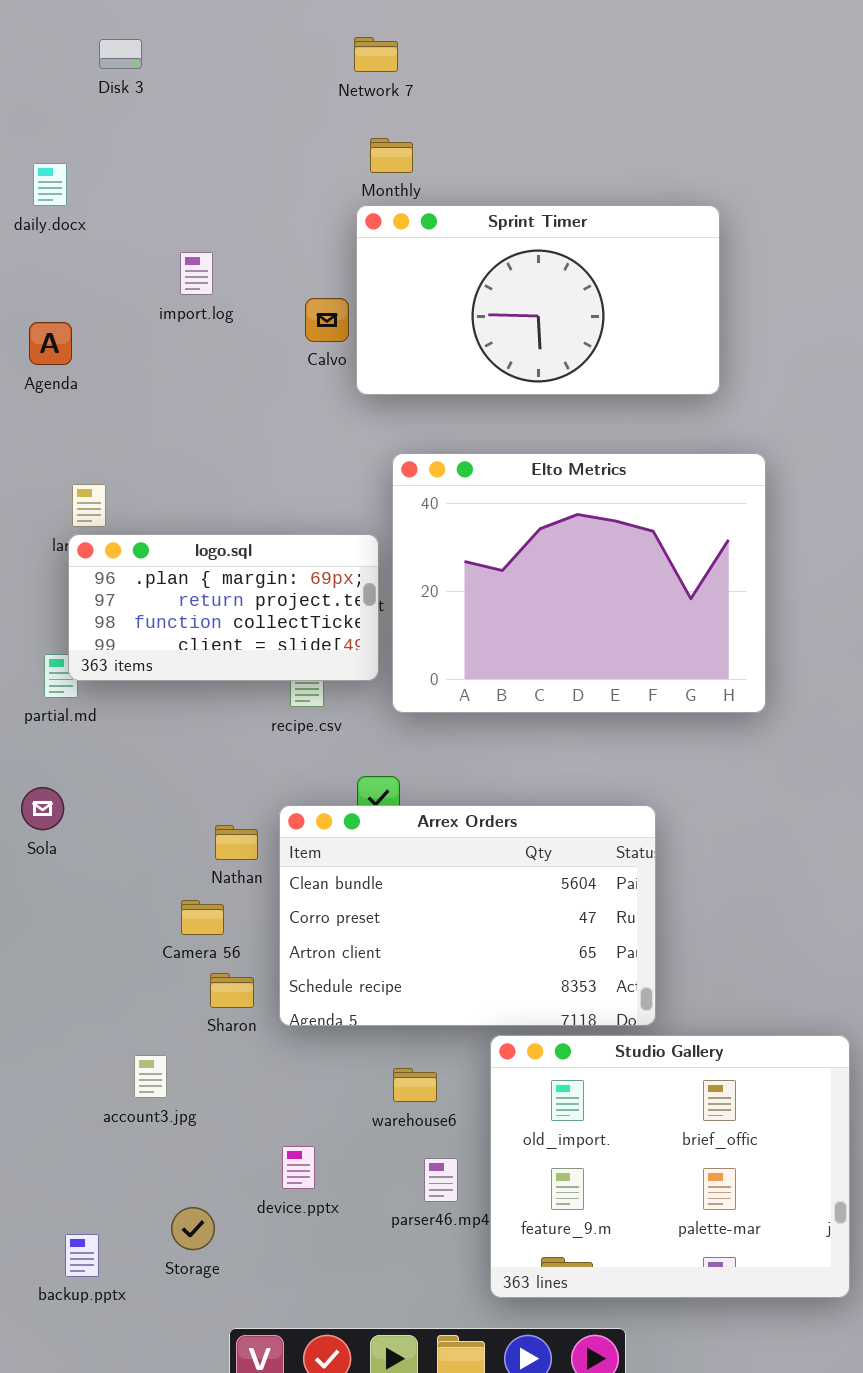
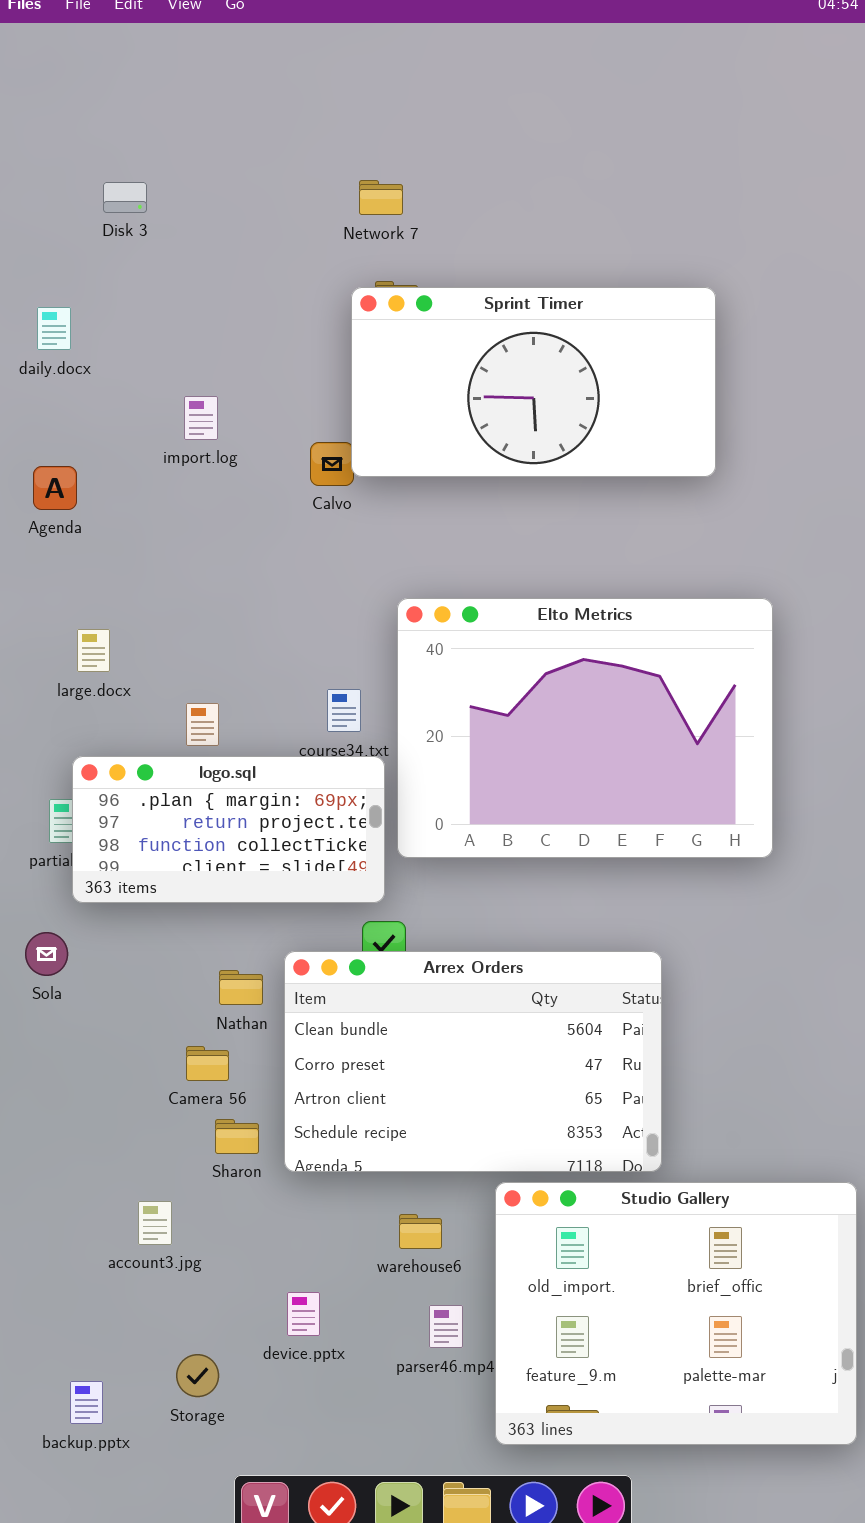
Sprint Timer: [356,205,720,395] -> [351,287,716,477], moved
logo.sql: [68,534,379,681] -> [72,756,385,903], moved

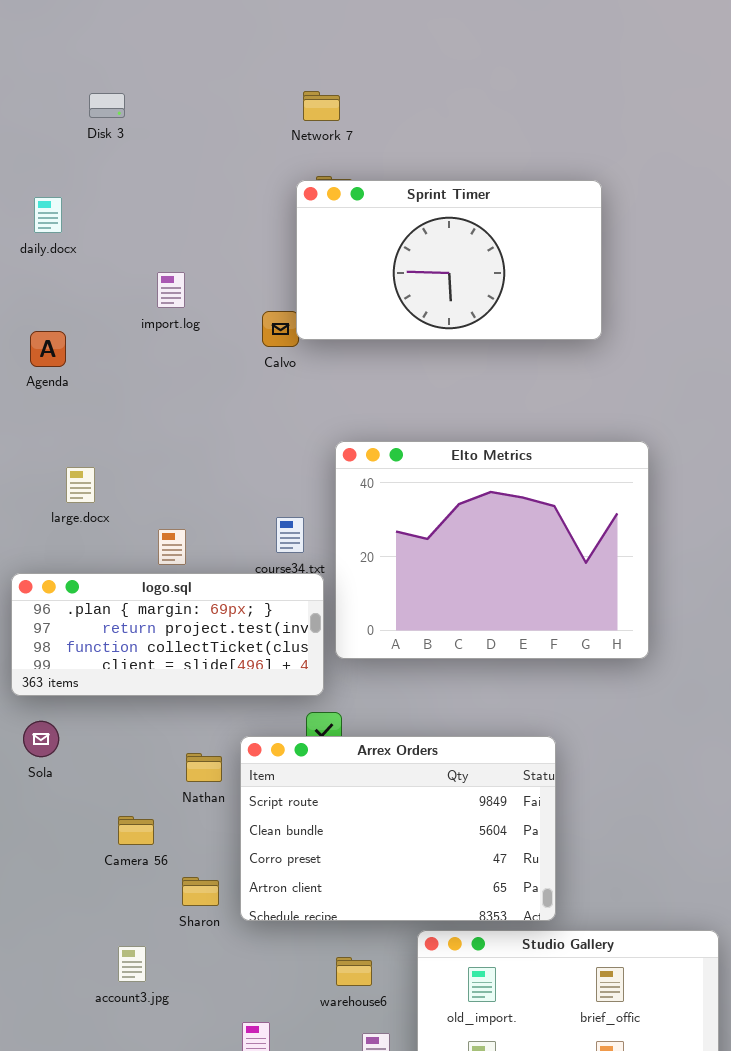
logo.sql: [72,756,385,903] -> [11,573,324,696], resized
Arrex Orders: [284,951,662,1172] -> [240,736,556,921], scrolled up 1 row
Camera 56: [186,1046,229,1081] -> [118,816,154,845], moved

